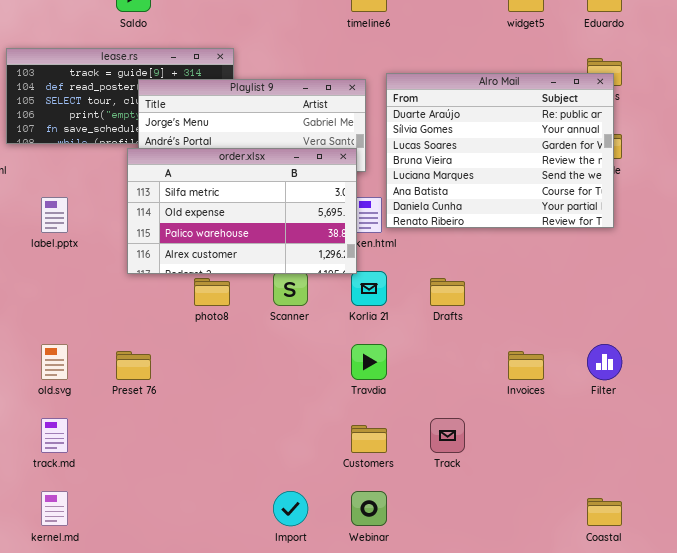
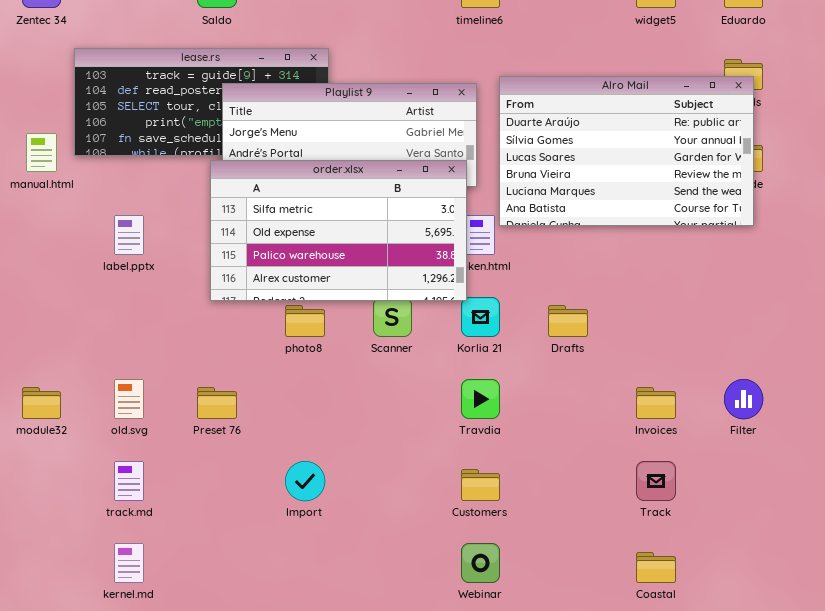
Alro Mail: [386,73,614,228] -> [499,76,754,226], resized
Track: [430,418,465,453] -> [636,461,676,501], moved
Import: [273,491,308,526] -> [285,461,325,501], moved
Coastal: [587,498,622,526] -> [636,552,676,583], moved

